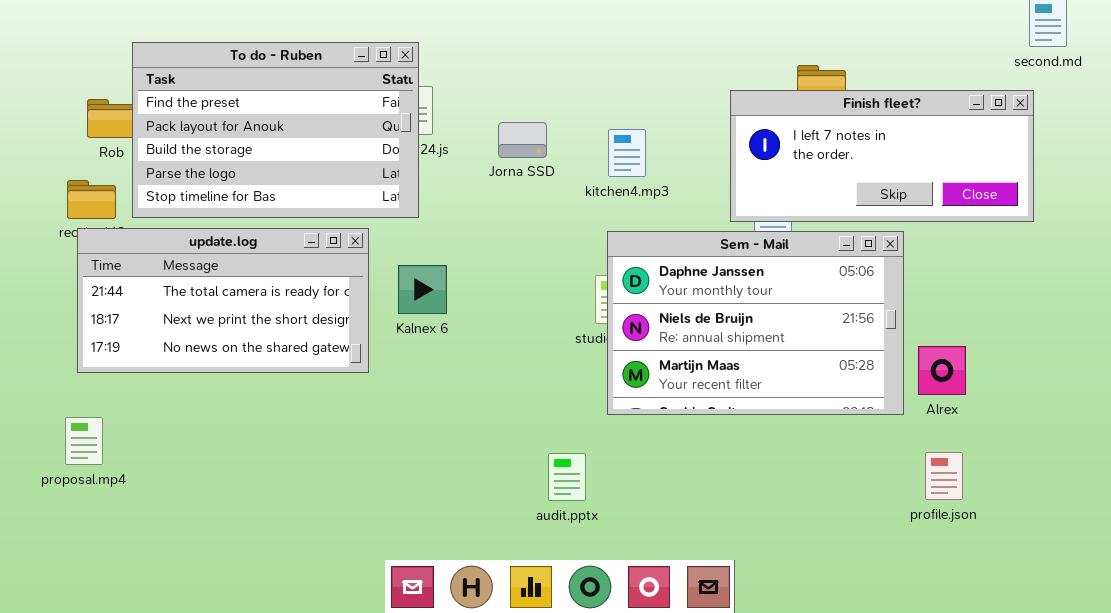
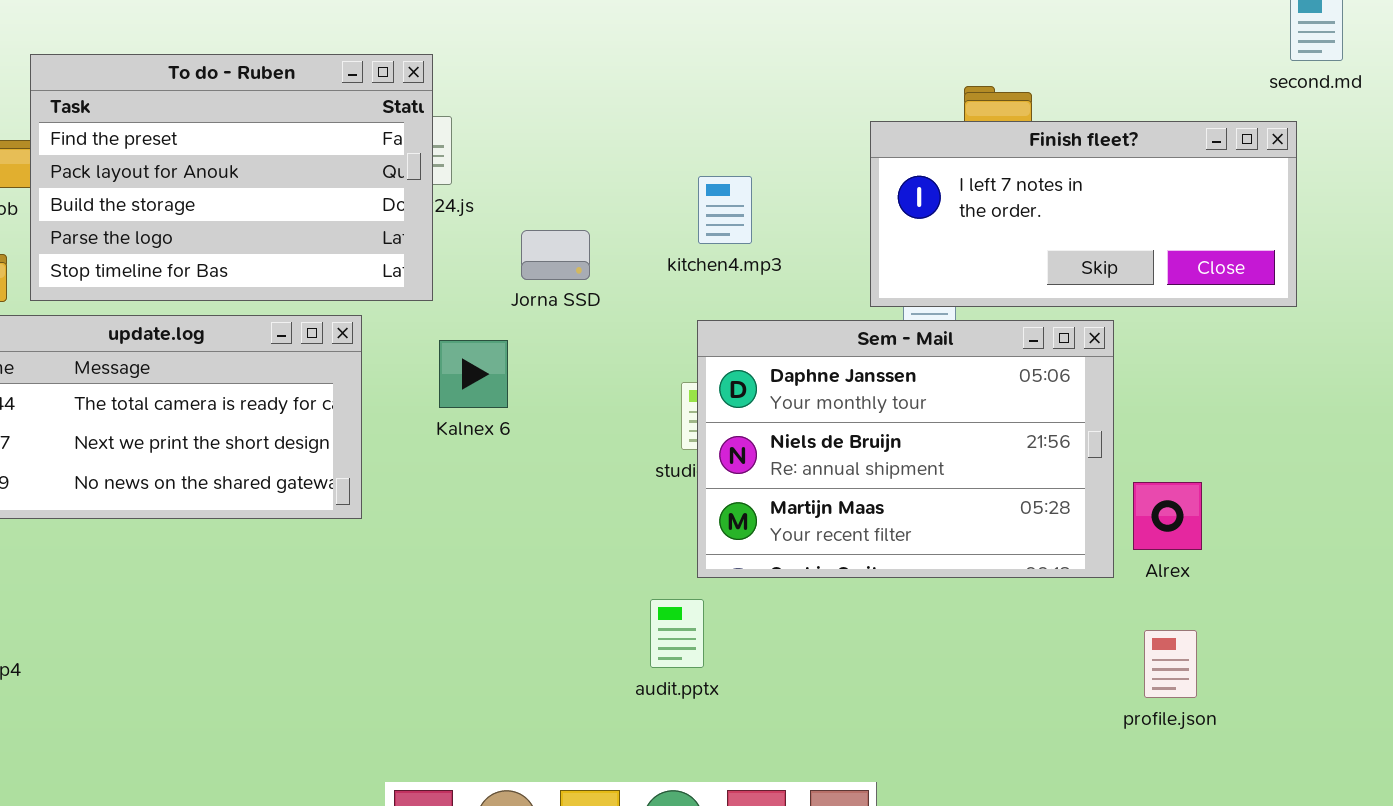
Jorna SSD: [498,122,547,158] -> [521,230,590,280], moved
Kalnex 6: [398,265,447,314] -> [439,340,508,408], moved
audit.pptx: [548,453,586,501] -> [650,599,704,668], moved

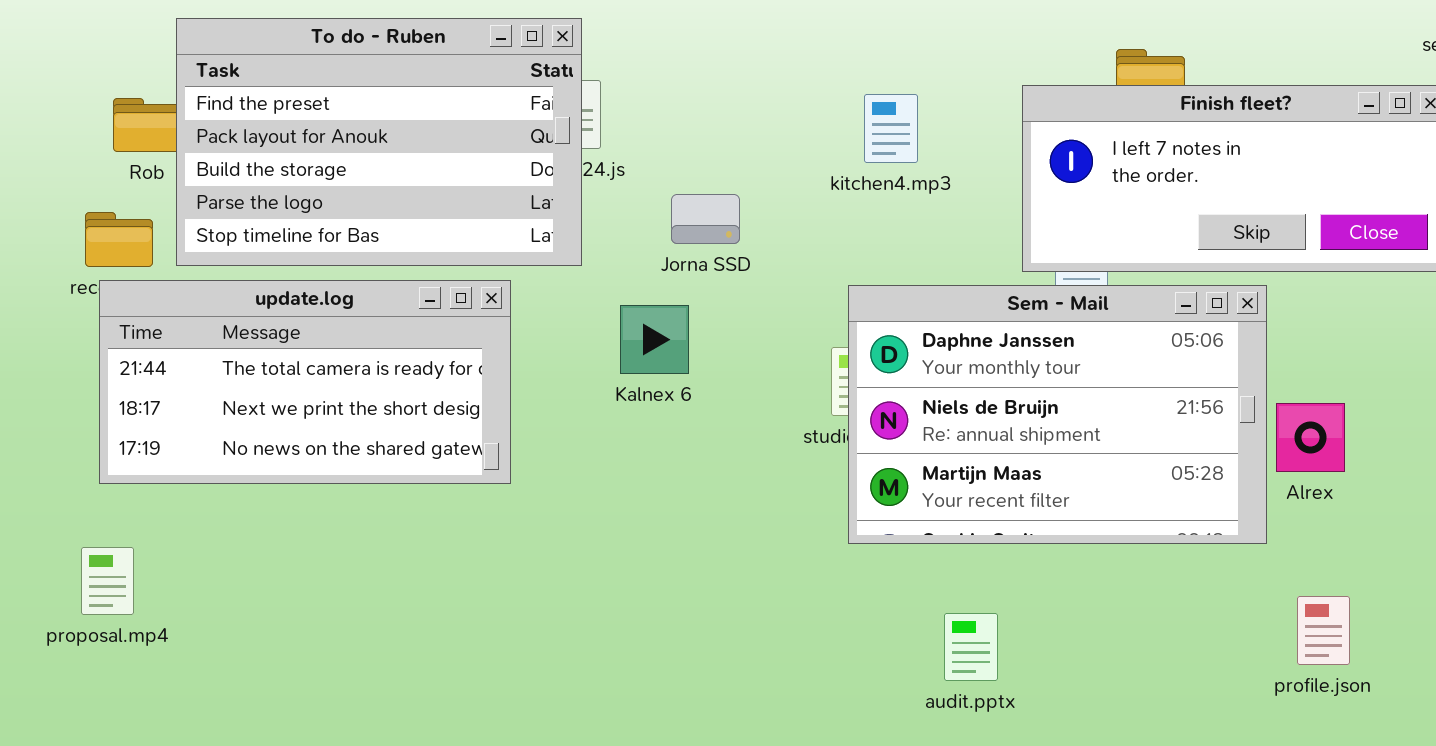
kitchen4.mp3: [698,176,752,244] -> [864,94,918,163], moved
Kalnex 6: [439,340,508,408] -> [620,305,689,374], moved
Alrex: [1133,482,1202,550] -> [1276,403,1345,472], moved
audit.pptx: [650,599,704,668] -> [944,613,998,681], moved

